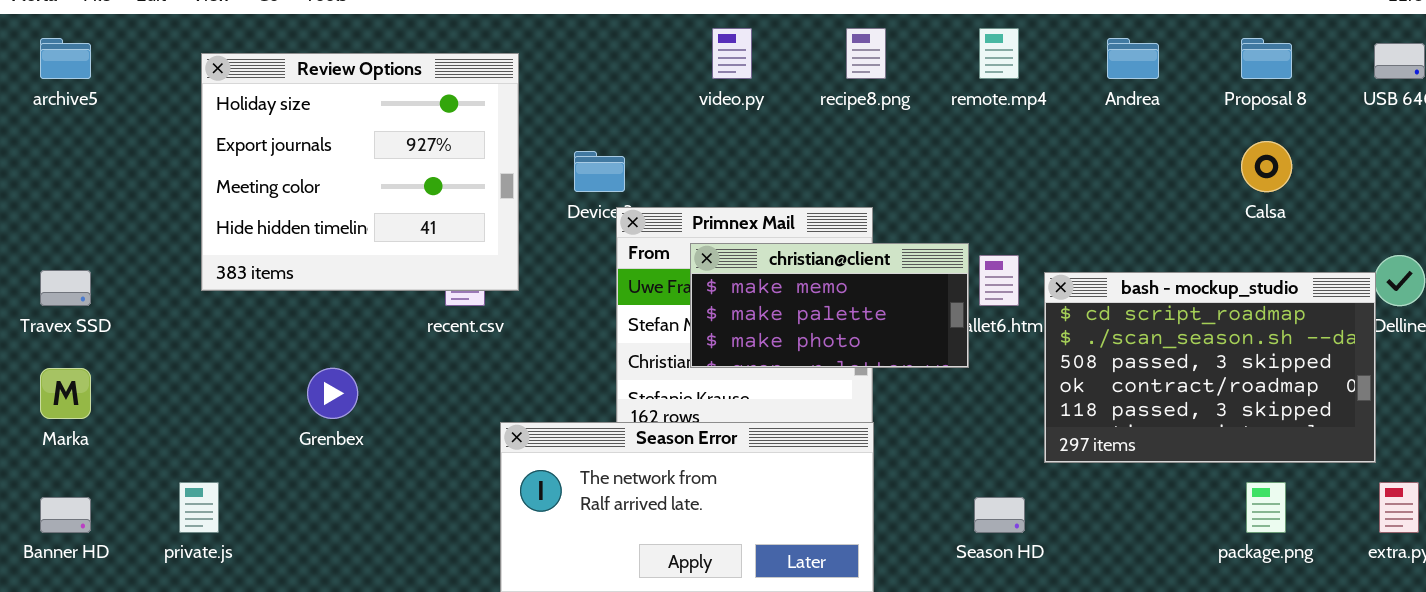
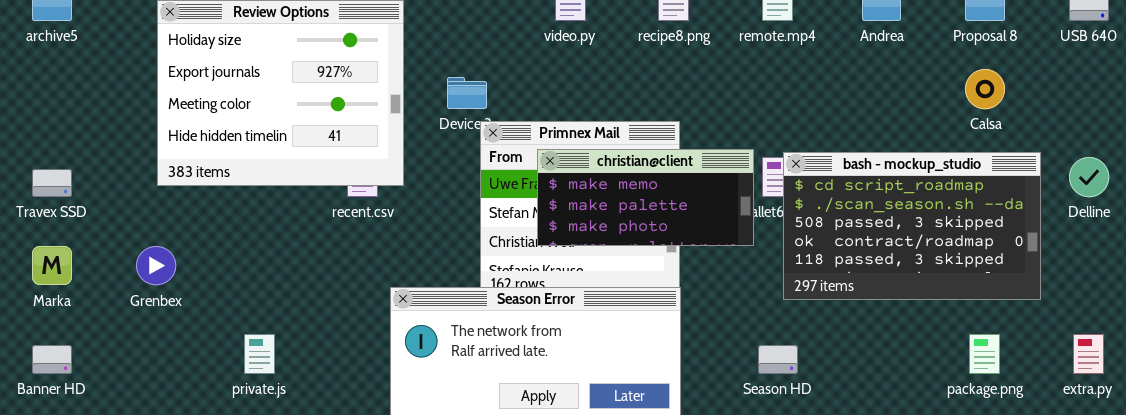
bash - mockup_studio: [1044,272,1376,463] -> [783,152,1041,300], moved
Grenbex: [307,368,358,419] -> [136,246,176,285], moved
private.js: [179,482,219,533] -> [244,334,275,374], moved

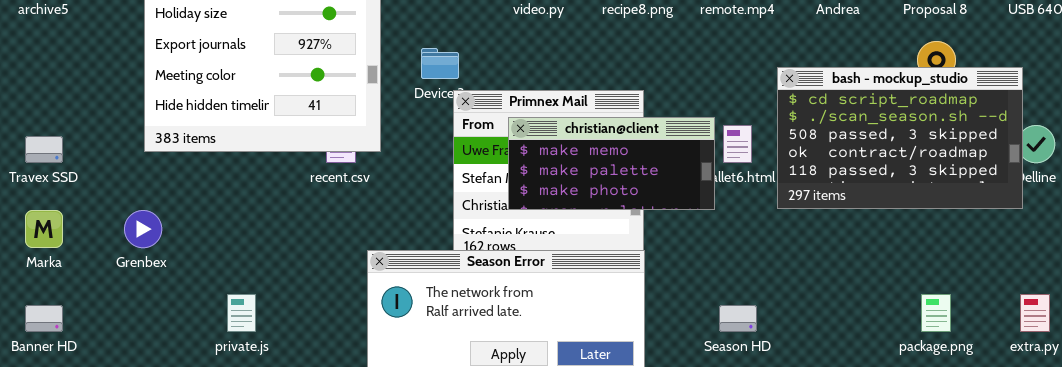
bash - mockup_studio: [783,152,1041,300] -> [777,67,1023,209], moved

